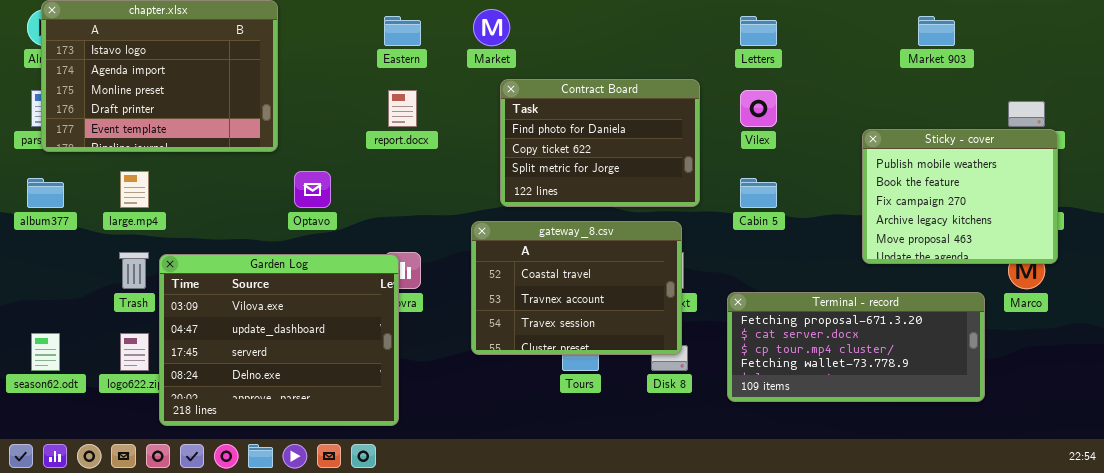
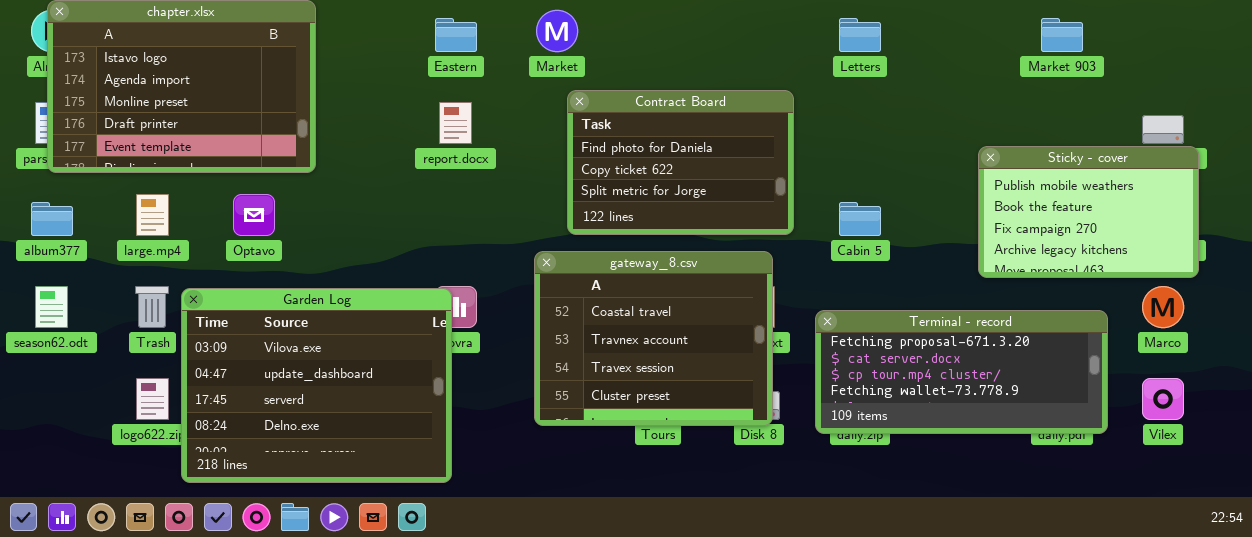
Vilex: [740,90,777,127] -> [1142,378,1184,420], moved
Sticky - cover: [862,129,1058,264] -> [978,146,1199,278], resized
Optavo: [294,171,331,208] -> [233,194,275,236], moved
gateway_8.csv: [471,221,682,355] -> [534,251,773,426], resized
Terminal - record: [727,292,985,402] -> [815,310,1108,434], moved
season62.odt: [31,333,60,371] -> [35,286,68,328], moved

